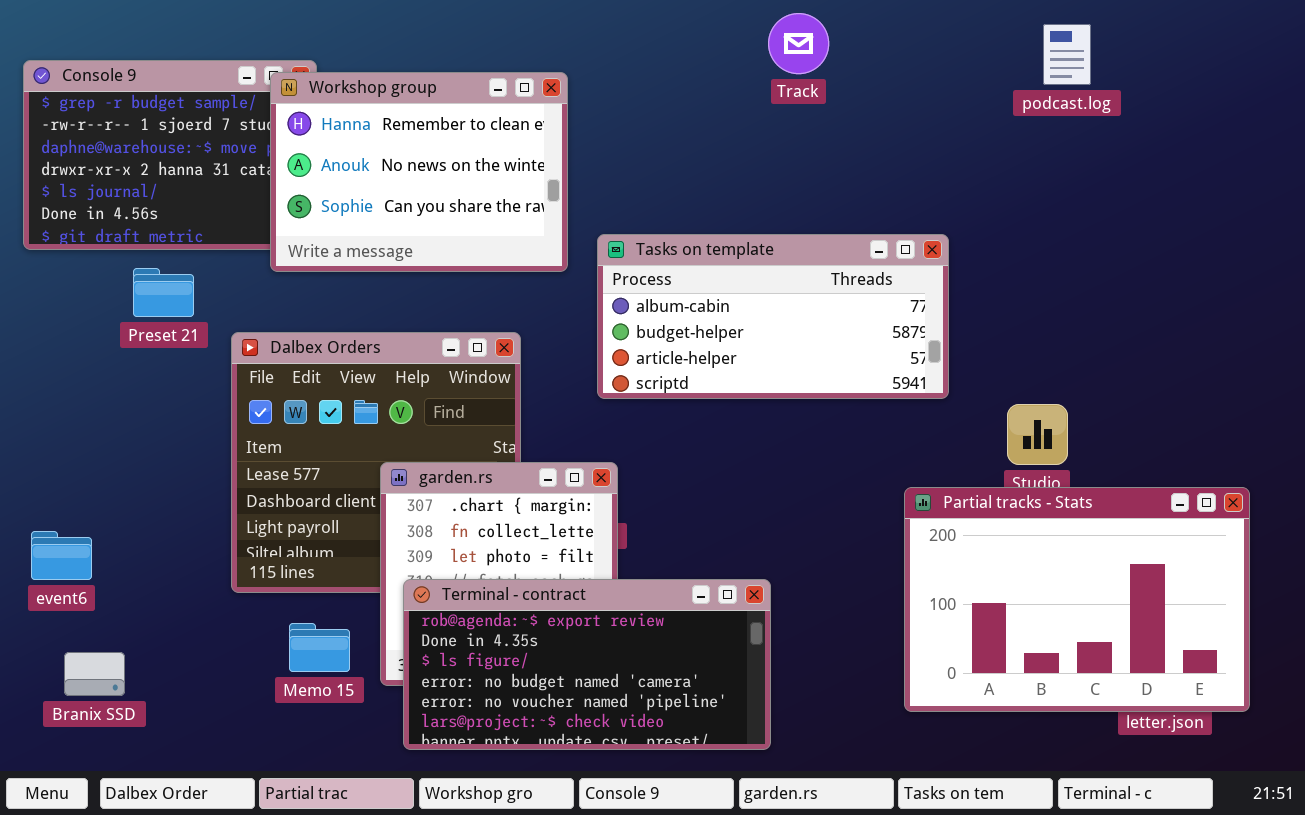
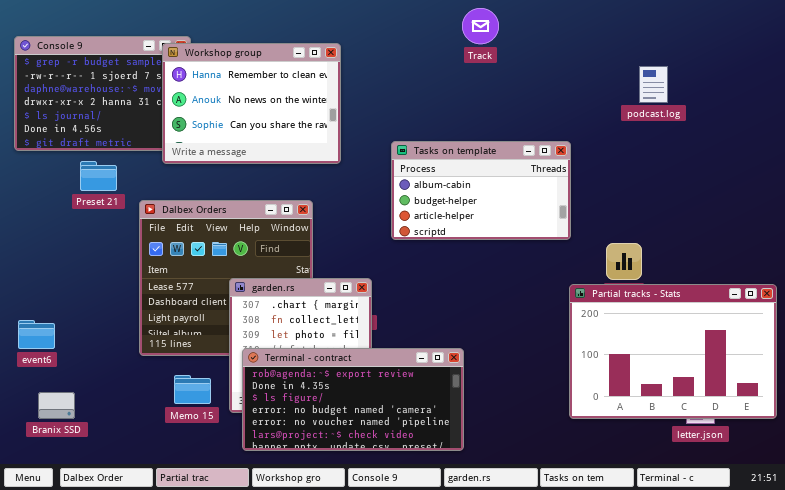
podcast.log: [1043,24,1091,85] -> [639,66,668,103], moved
Tasks on template: [597,234,949,399] -> [391,141,571,240], resized
Partial tracks - Stats: [904,487,1250,712] -> [569,284,777,419], moved

